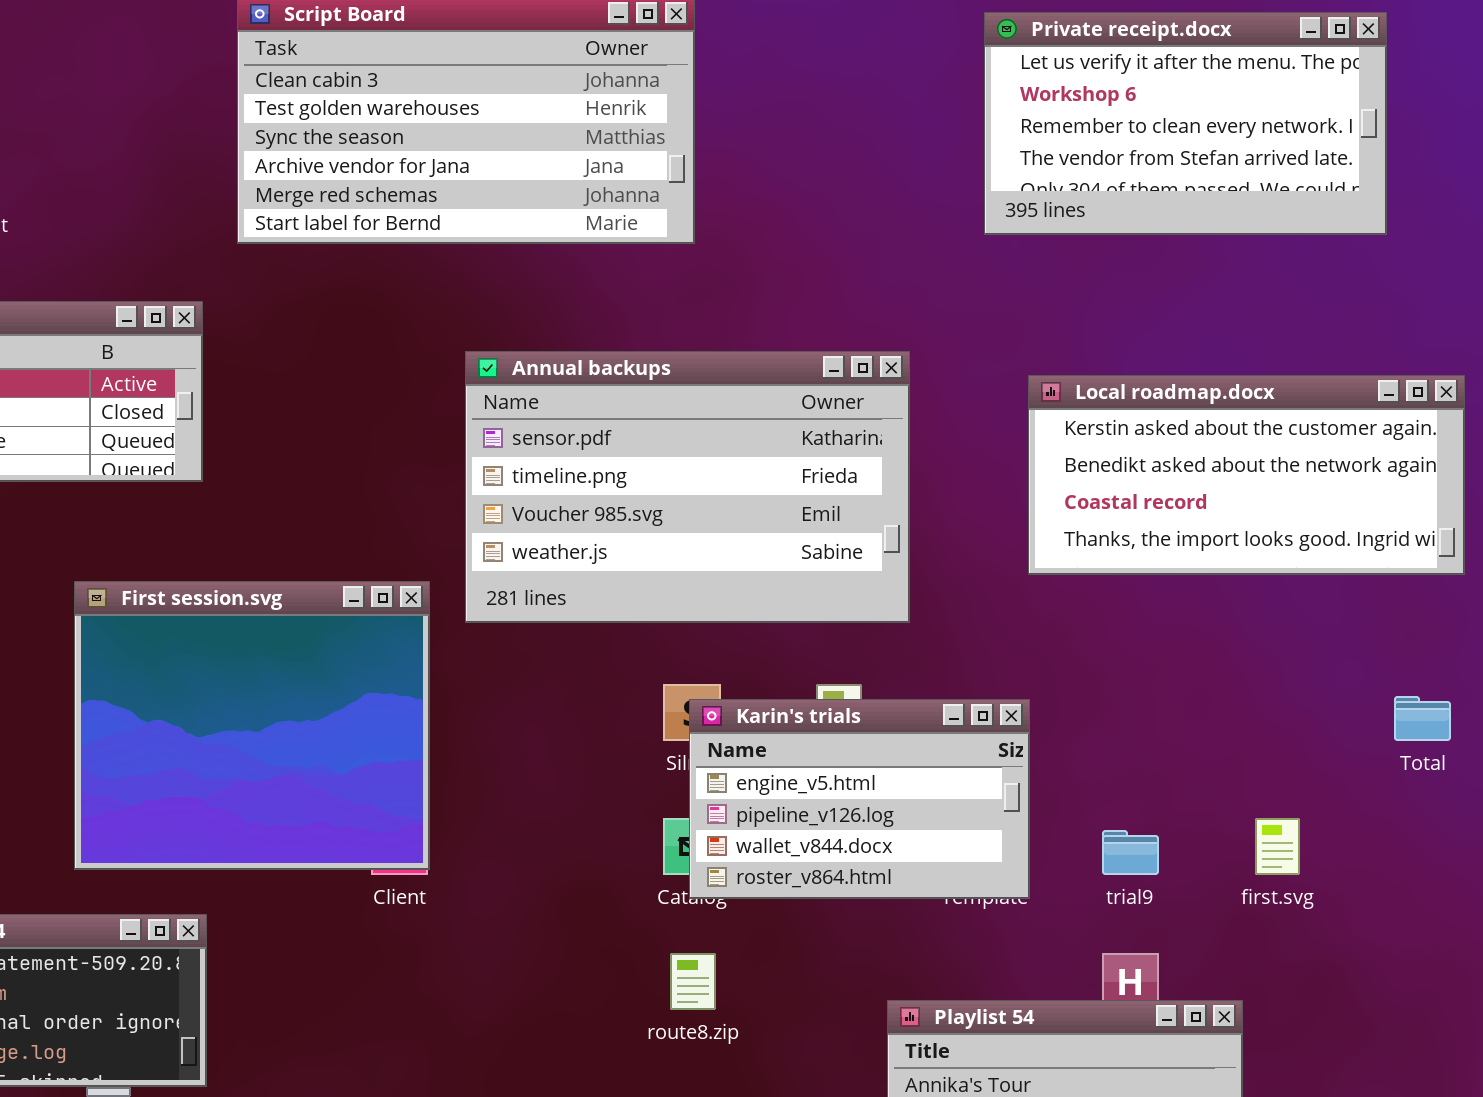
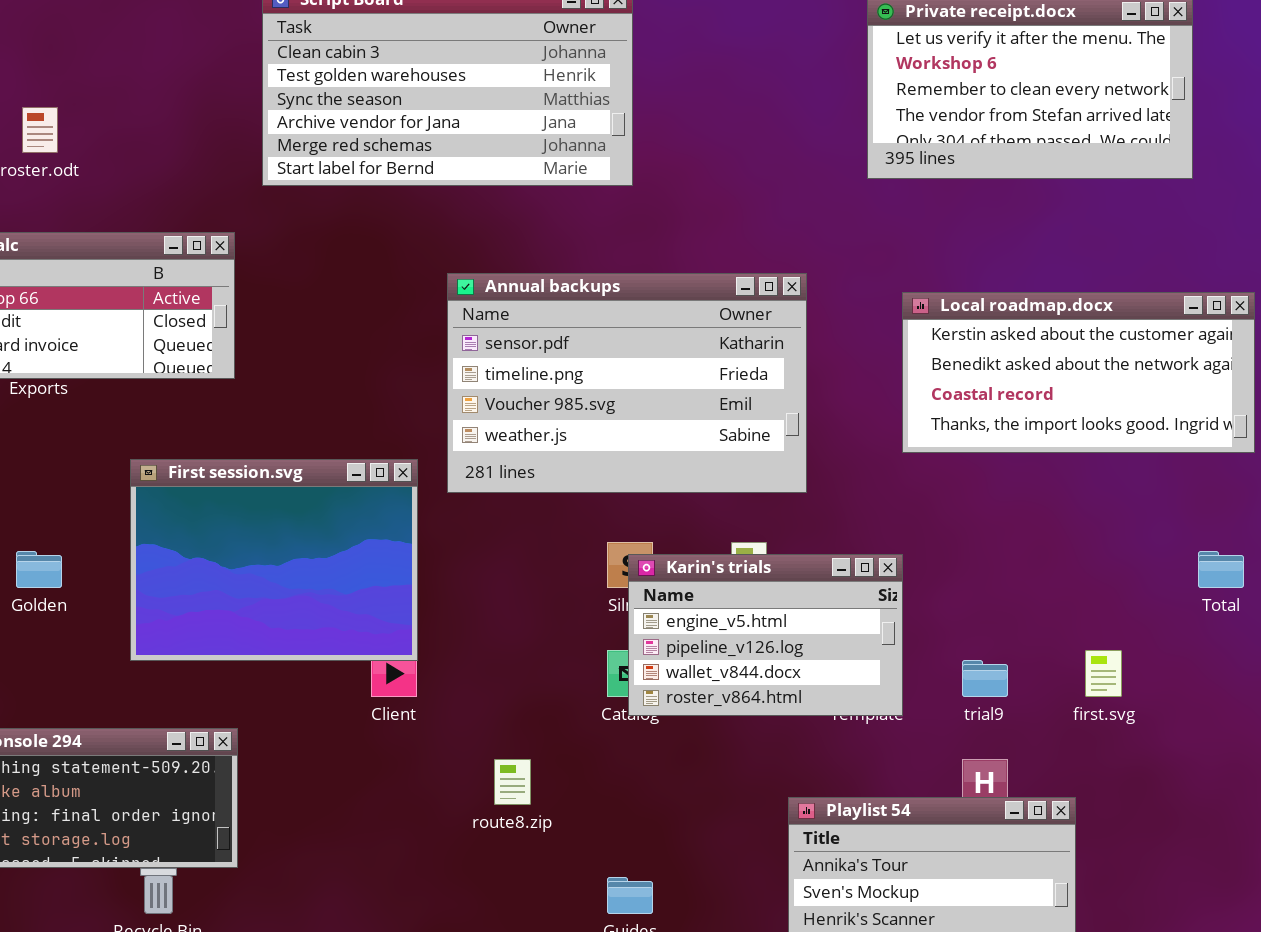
First session.svg: [74,581,430,870] -> [130,459,418,661], resized
route8.zip: [670,953,716,1010] -> [494,759,531,805], moved

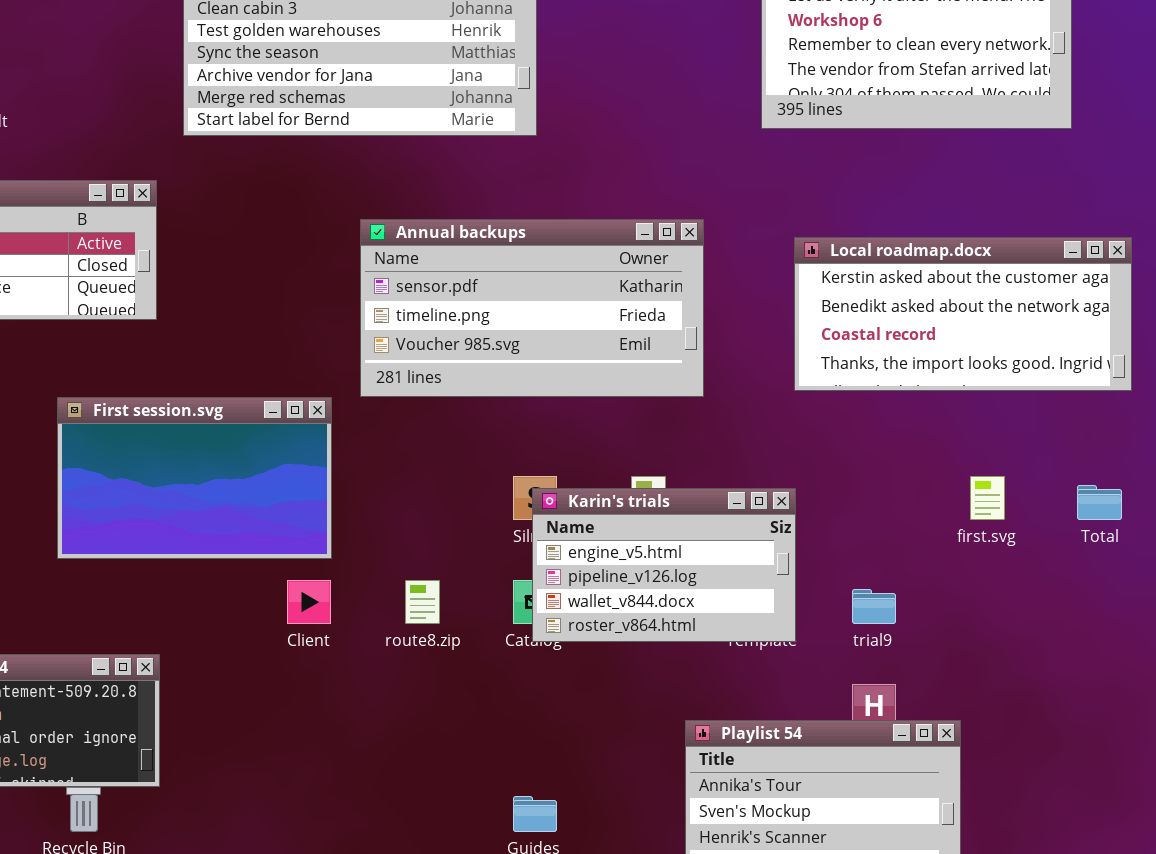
Annual backups: [447,273,807,493] -> [360,219,704,397], resized
First session.svg: [130,459,418,661] -> [57,397,332,559], resized
first.svg: [1085,650,1122,697] -> [970,476,1005,520], moved
route8.zip: [494,759,531,805] -> [405,580,440,624], moved

